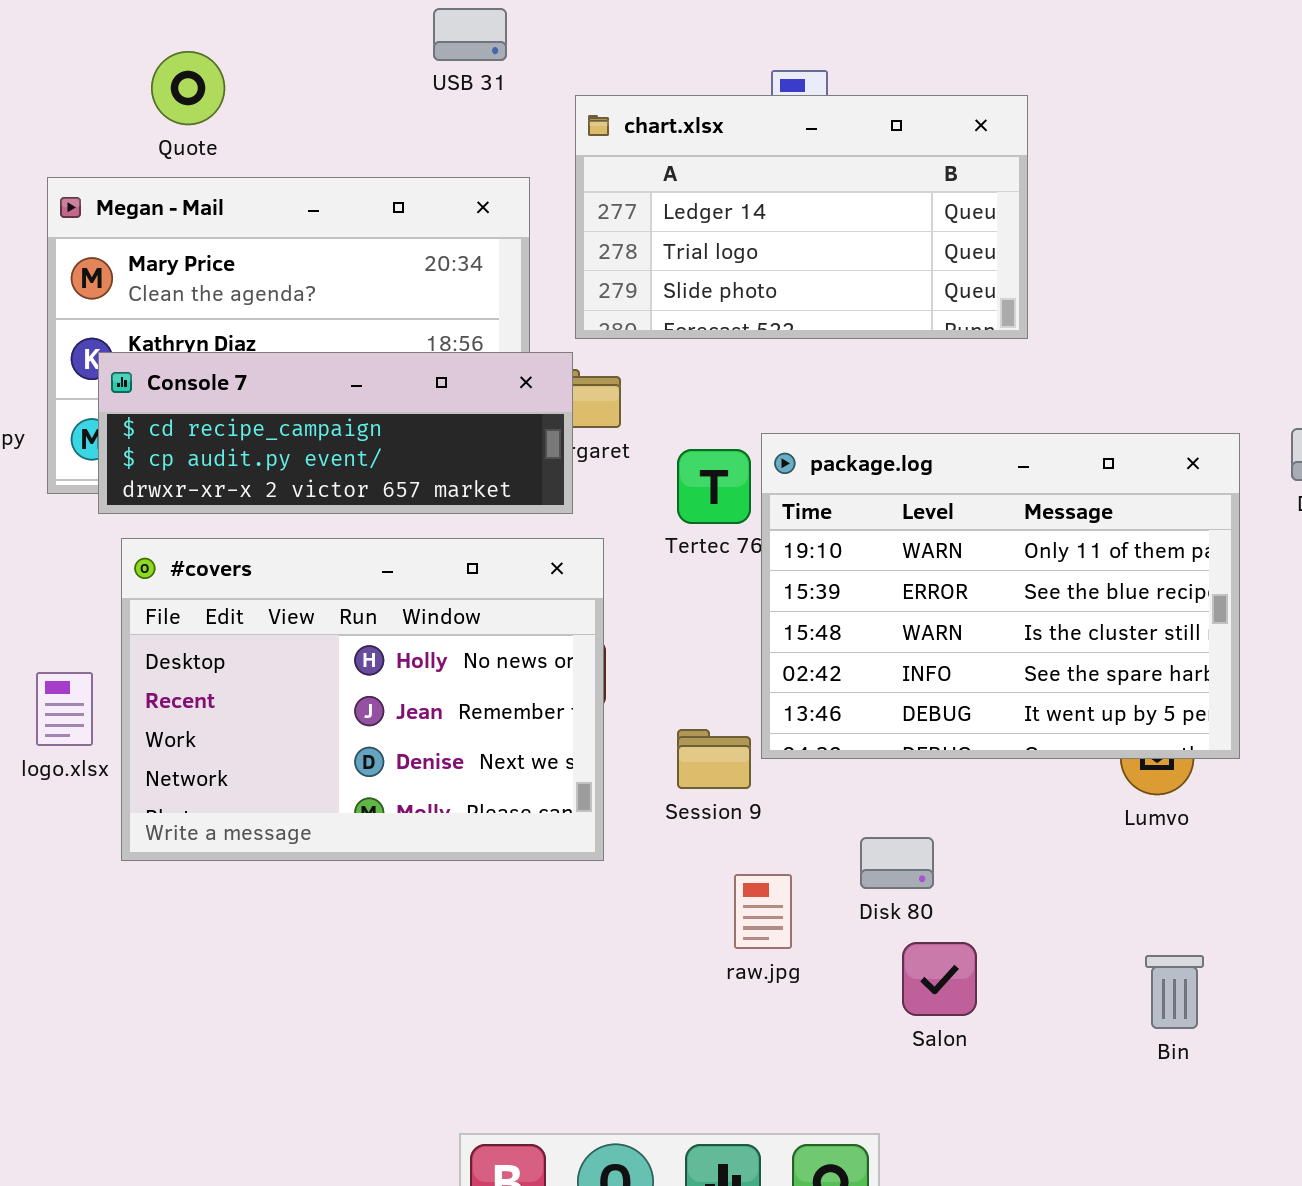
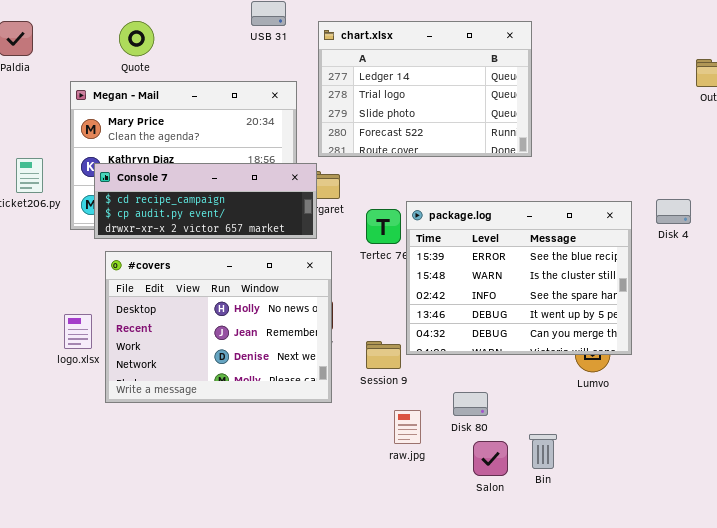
chart.xlsx: [575,95,1028,339] -> [318,21,532,157], resized
package.log: [761,433,1240,759] -> [406,201,632,355], scrolled down 1 row
Bin: [1145,955,1204,1029] -> [529,434,557,469], moved

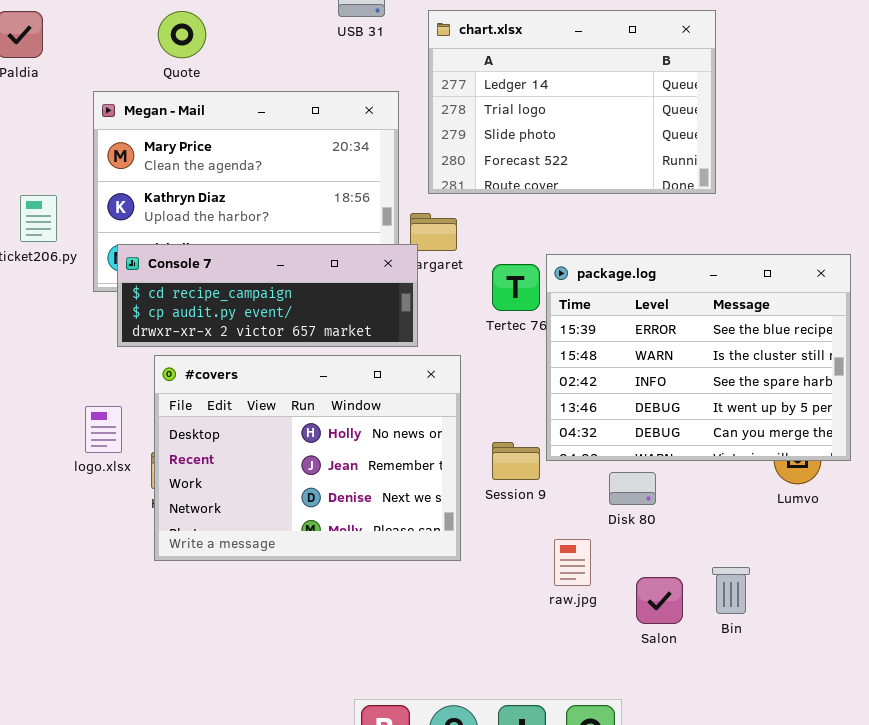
Console 7: [94,163,317,239] -> [117,244,418,347], moved
#covers: [105,251,332,403] -> [154,355,461,561], moved
Disk 80: [453,392,488,416] -> [609,472,656,505], moved
raw.jpg: [394,410,421,444] -> [554,539,591,586], moved

